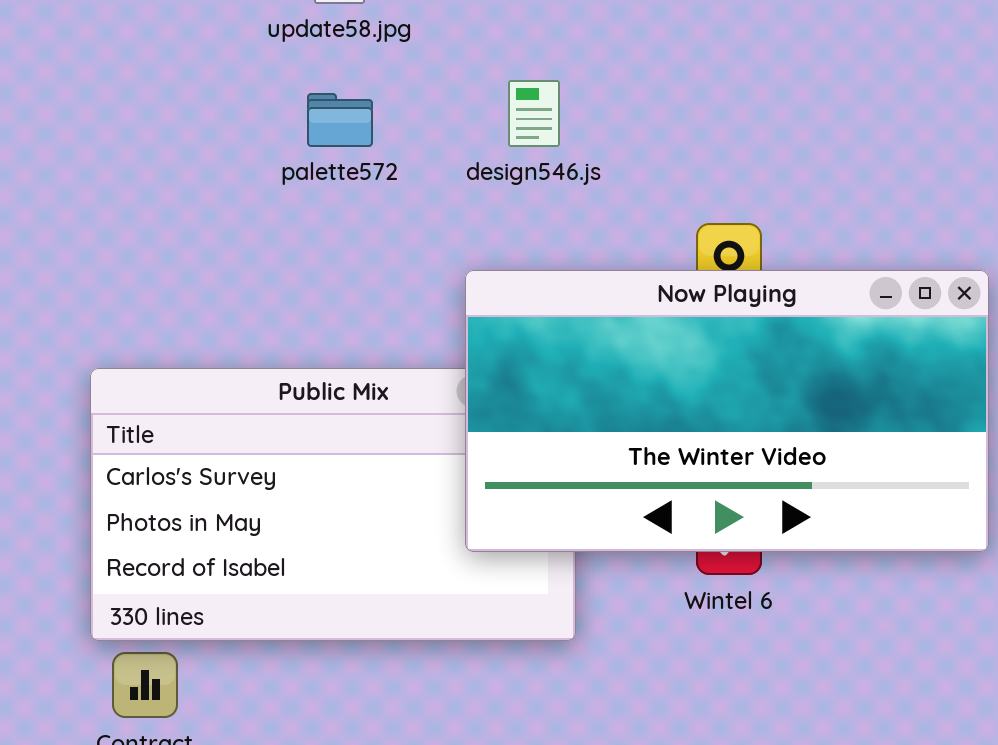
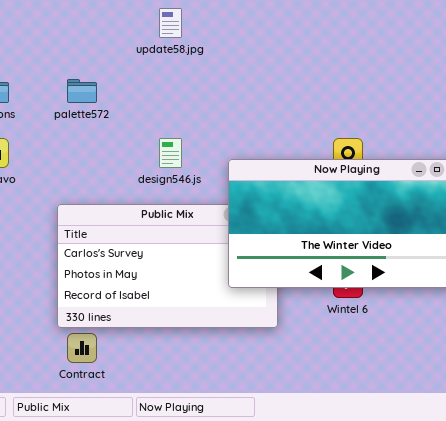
design546.js: [508,80,560,147] -> [159,138,182,168], moved
palette572: [307,93,373,147] -> [67,79,97,103], moved

